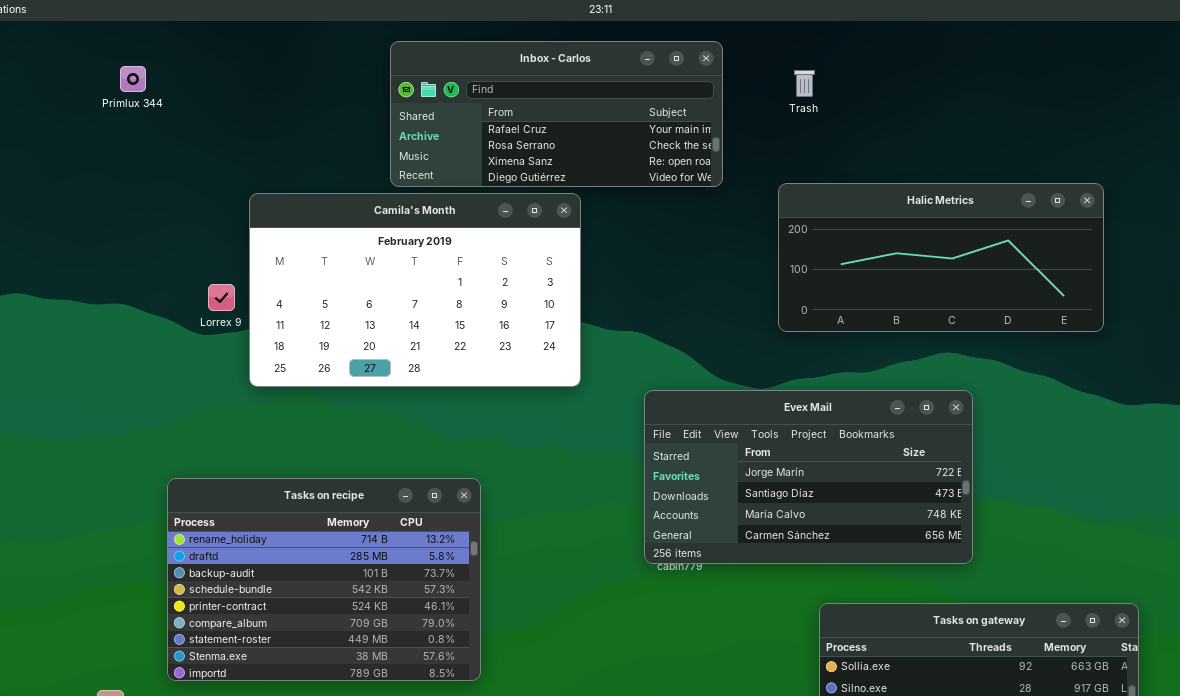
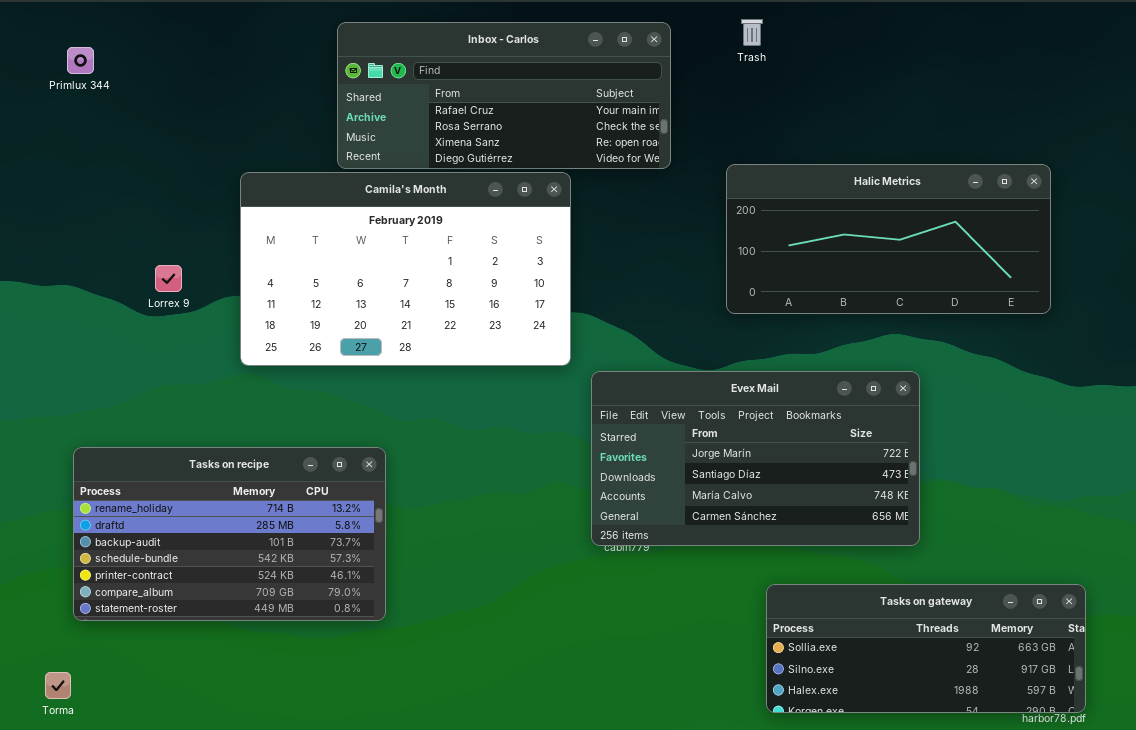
Trash: [794,70,815,97] -> [741,19,763,46], moved
Camila's Month: [249,193,581,387] -> [240,172,571,366], moved
Tasks on recipe: [167,478,481,681] -> [73,447,386,621], moved, resized

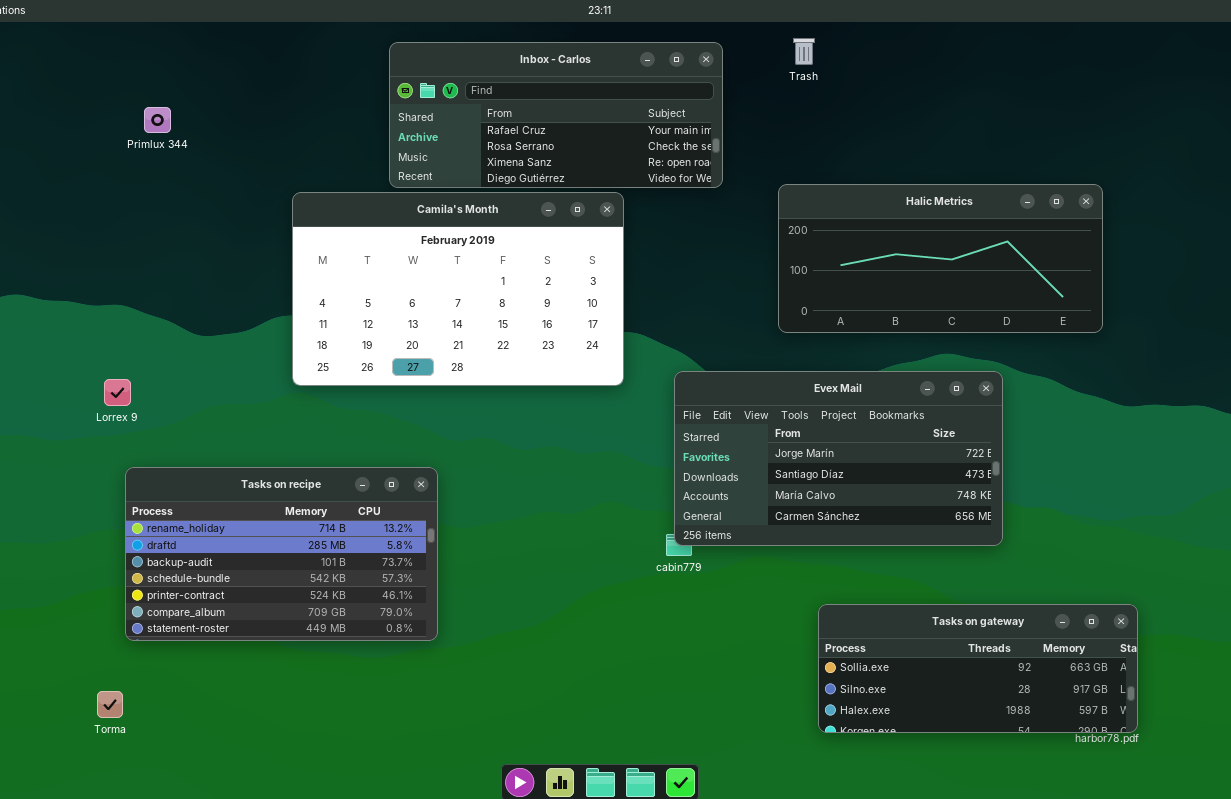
Primlux 344: [67,47,94,74] -> [144,107,171,133], moved
Lorrex 9: [155,265,182,292] -> [104,379,131,406], moved
Evex Mail: [591,371,920,546] -> [674,371,1003,546], moved

